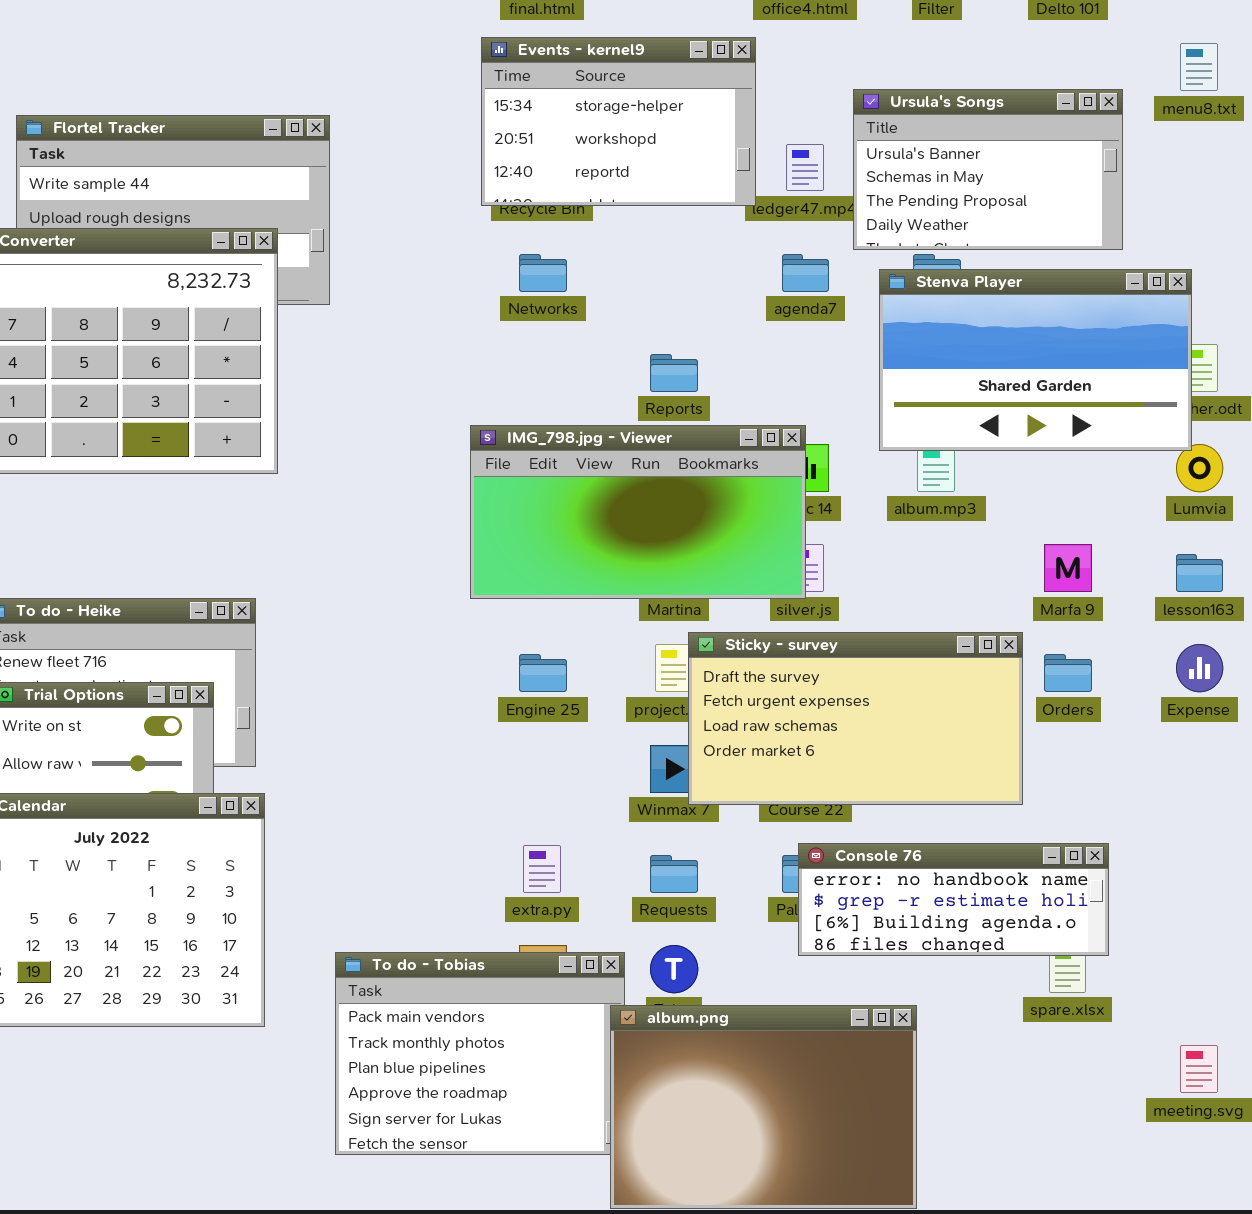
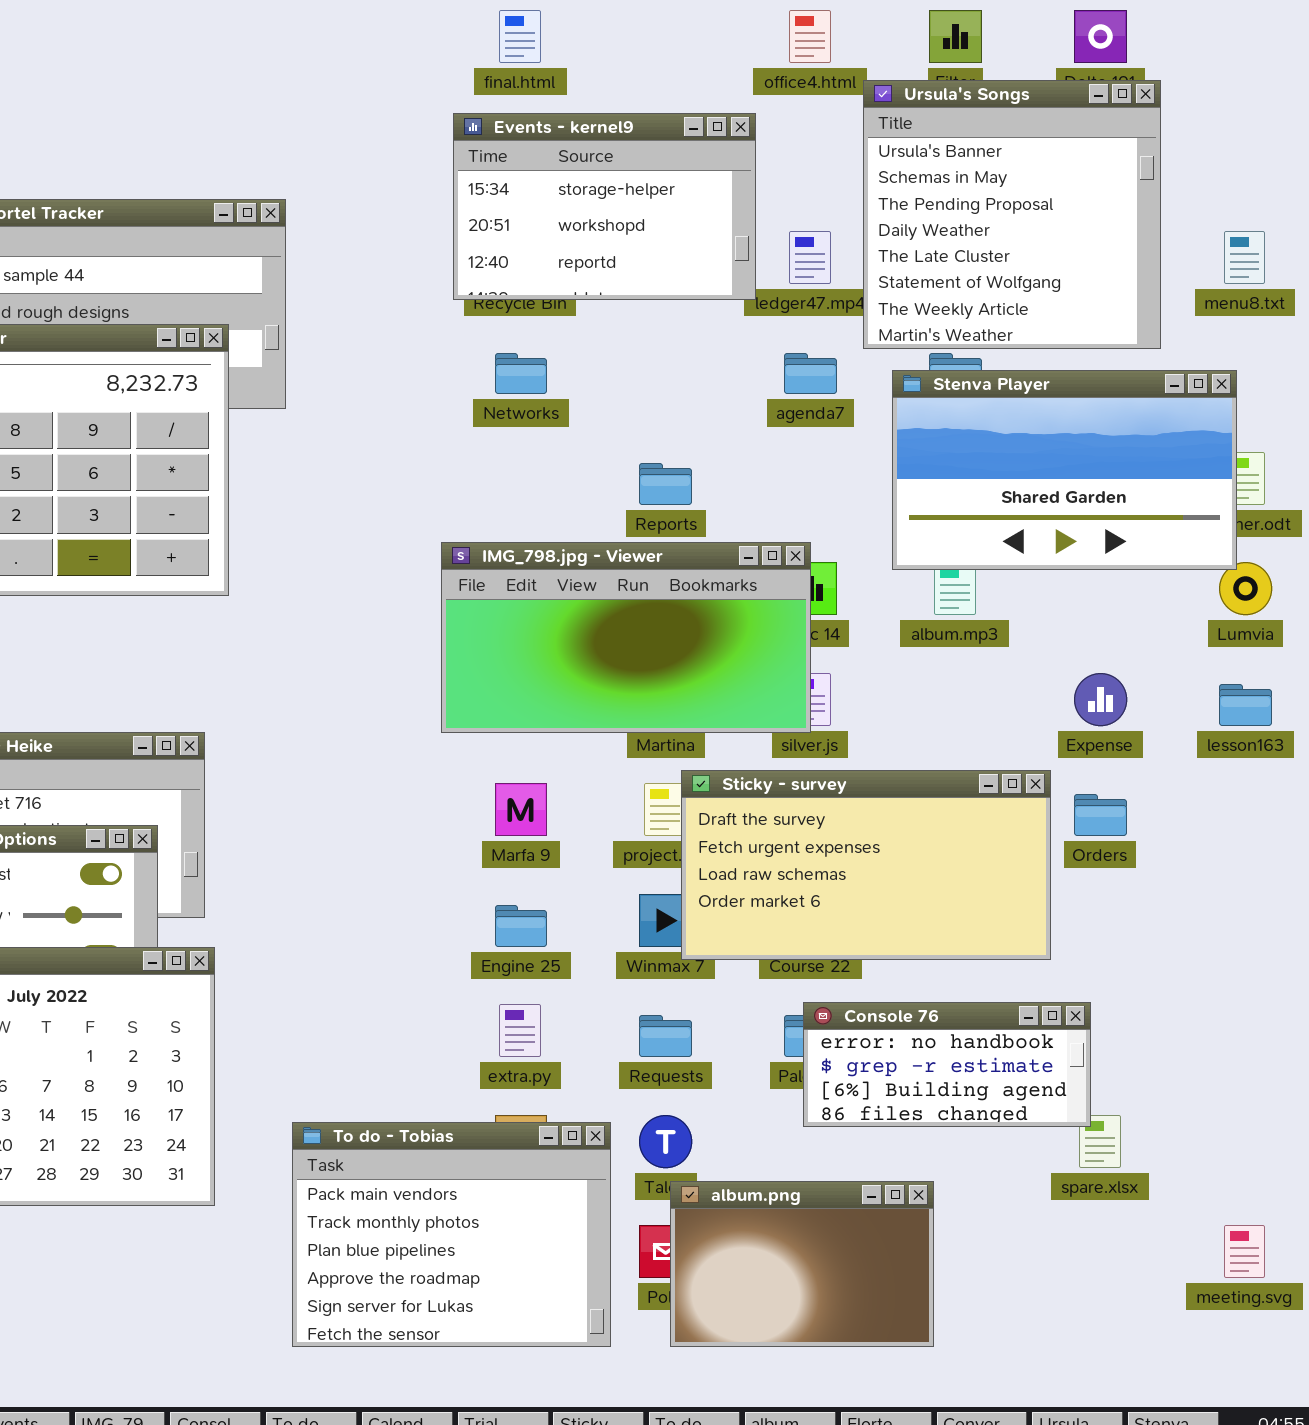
menu8.txt: [1180,43,1218,91] -> [1224,231,1265,284], moved
Ursula's Songs: [853,89,1123,250] -> [863,80,1161,349], resized
Marfa 9: [1044,544,1092,592] -> [495,783,547,836], moved
Expense: [1176,644,1223,692] -> [1074,673,1127,726], moved
Engine 25: [519,654,567,692] -> [495,905,547,947], moved
Console 76: [798,843,1109,956] -> [803,1002,1091,1127], resized
album.png: [610,1005,917,1209] -> [670,1181,934,1347], resized

